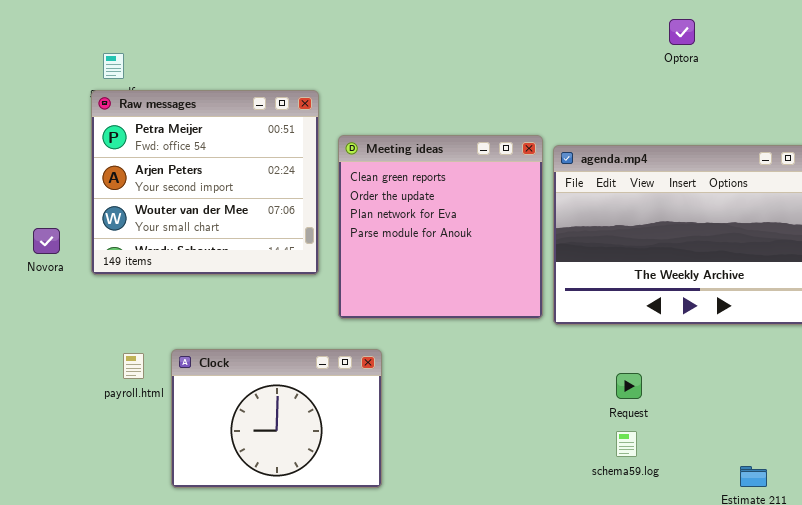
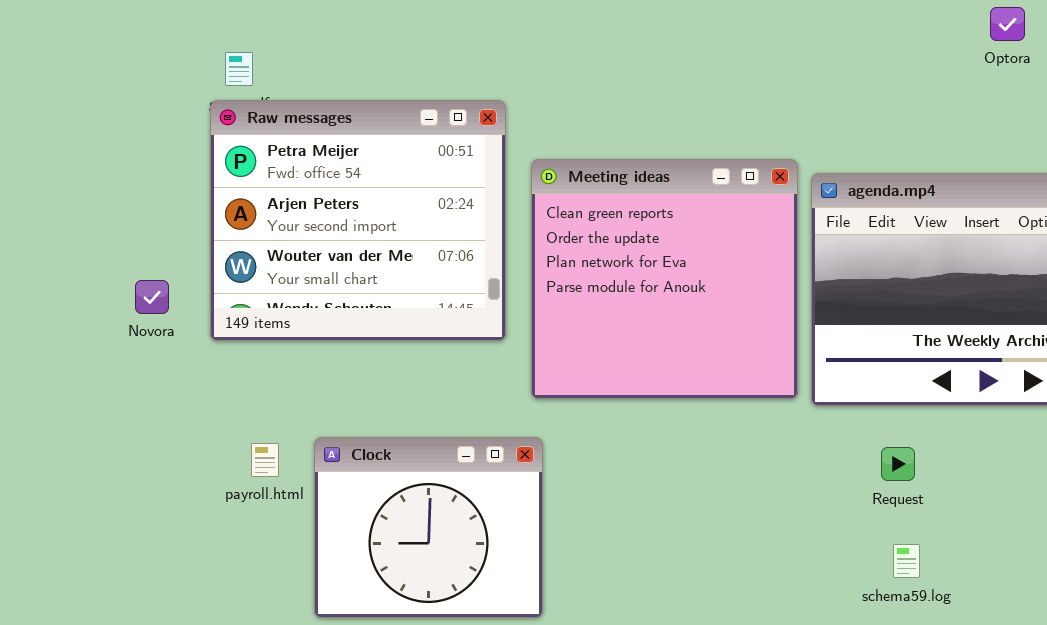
Optora: [669,19,695,45] -> [990,7,1025,41], moved
Clock: [171,349,382,488] -> [314,437,543,618], resized
Request: [616,373,642,399] -> [881,447,915,481], moved

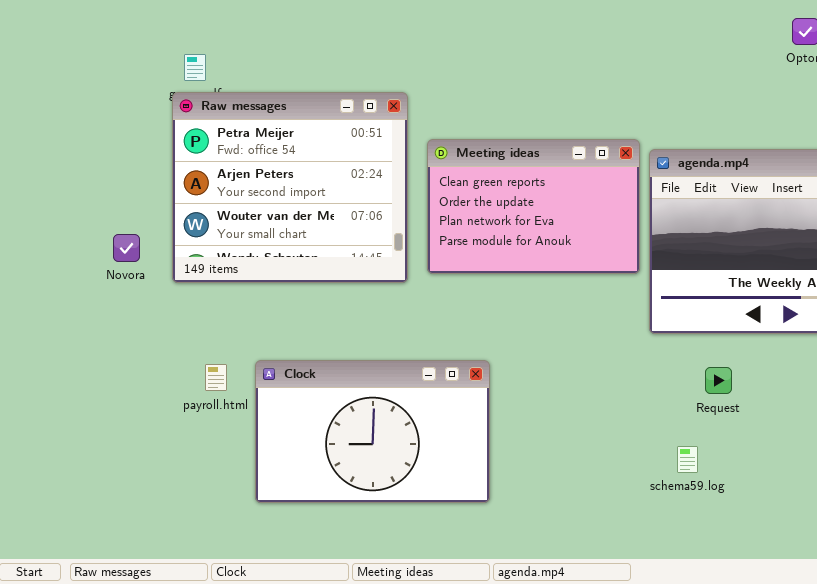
Meeting ideas: [531,159,798,399] -> [427,139,640,274], resized
Clock: [314,437,543,618] -> [255,360,490,503], resized
schema59.log: [893,544,920,578] -> [677,446,698,473], moved

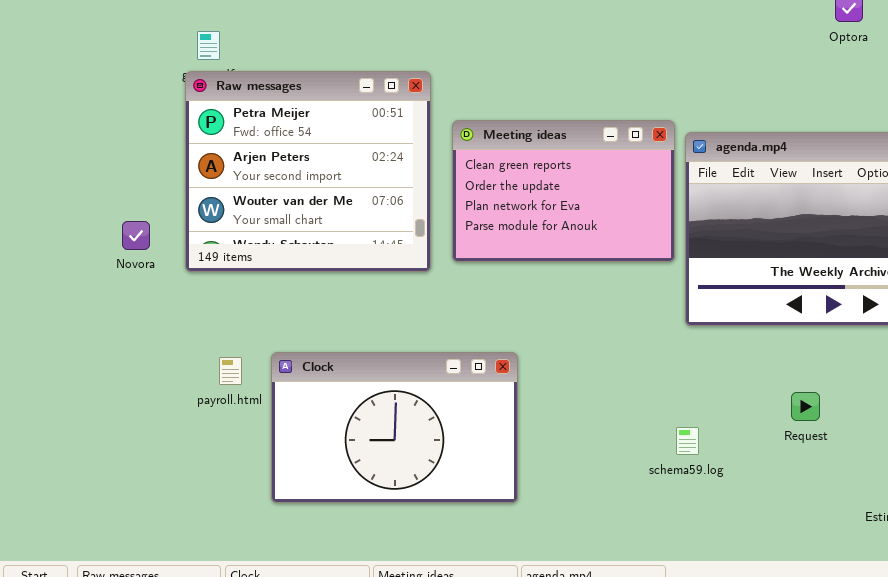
Request: [705,367,732,394] -> [791,392,820,421], moved
schema59.log: [677,446,698,473] -> [676,427,699,455], moved

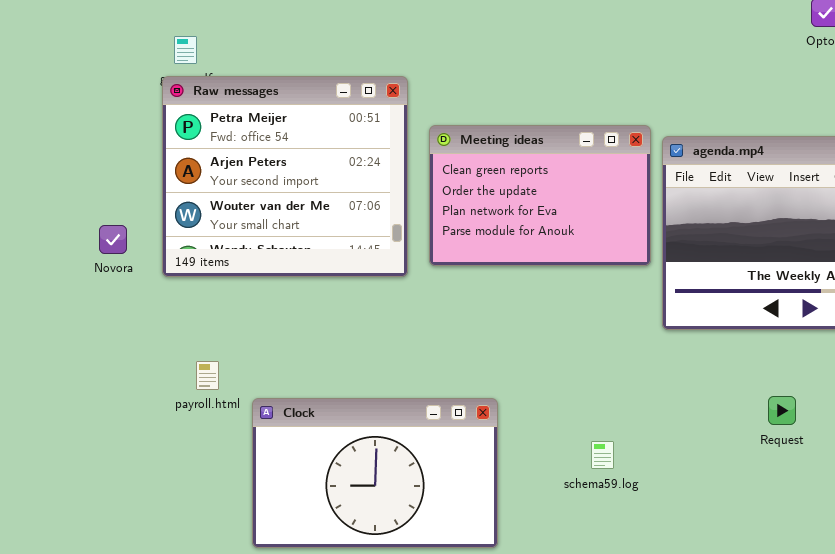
Clock: [271,352,518,503] -> [252,398,498,548], moved
schema59.log: [676,427,699,455] -> [591,441,614,469], moved

